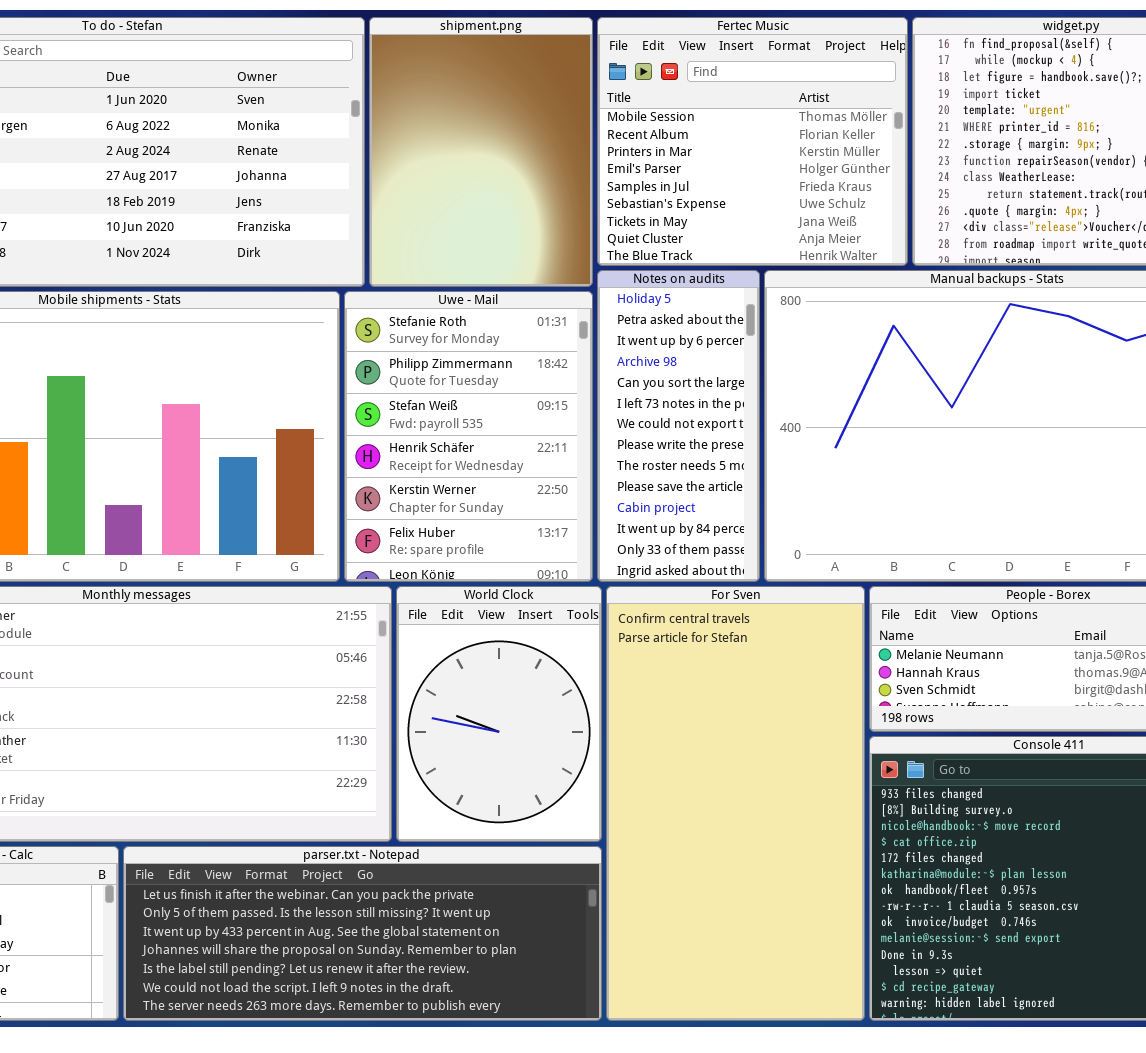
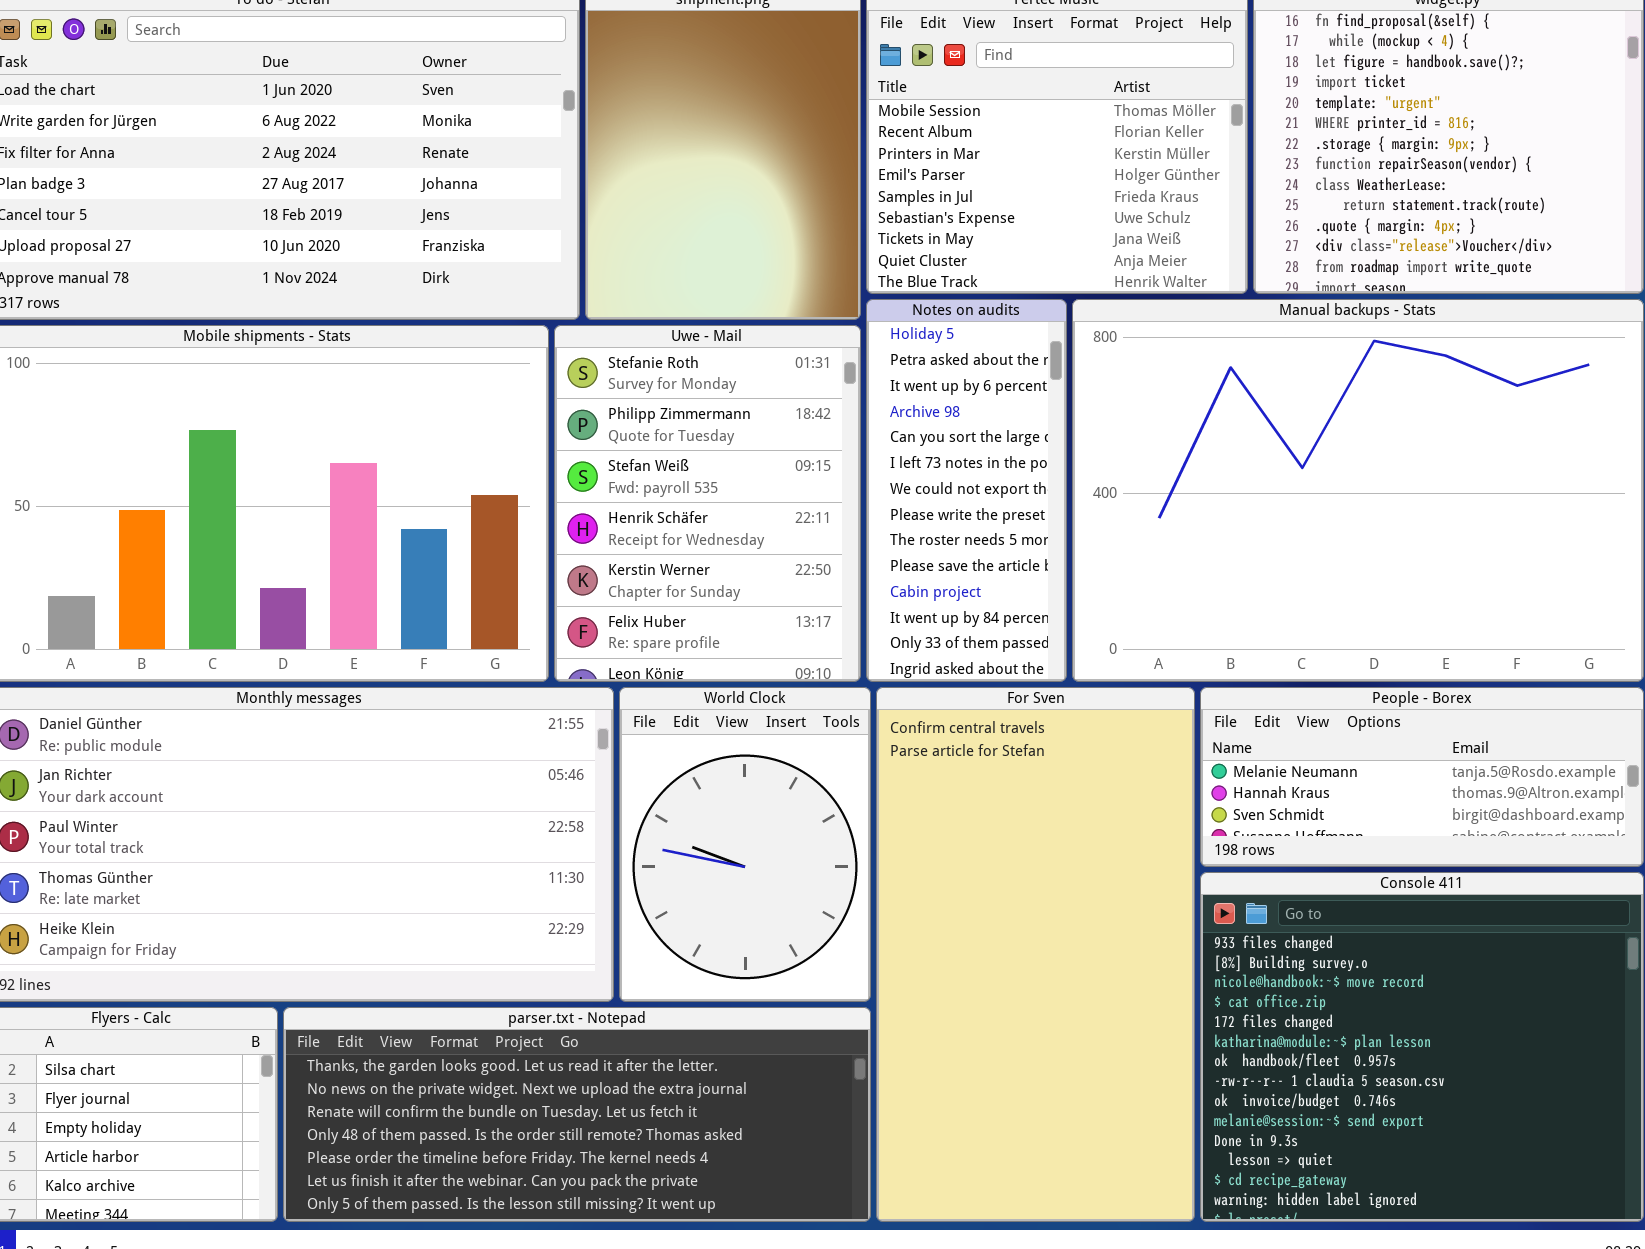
parser.txt - Notepad: [123,846,602,1021] -> [283,1007,871,1222], scrolled up 5 rows

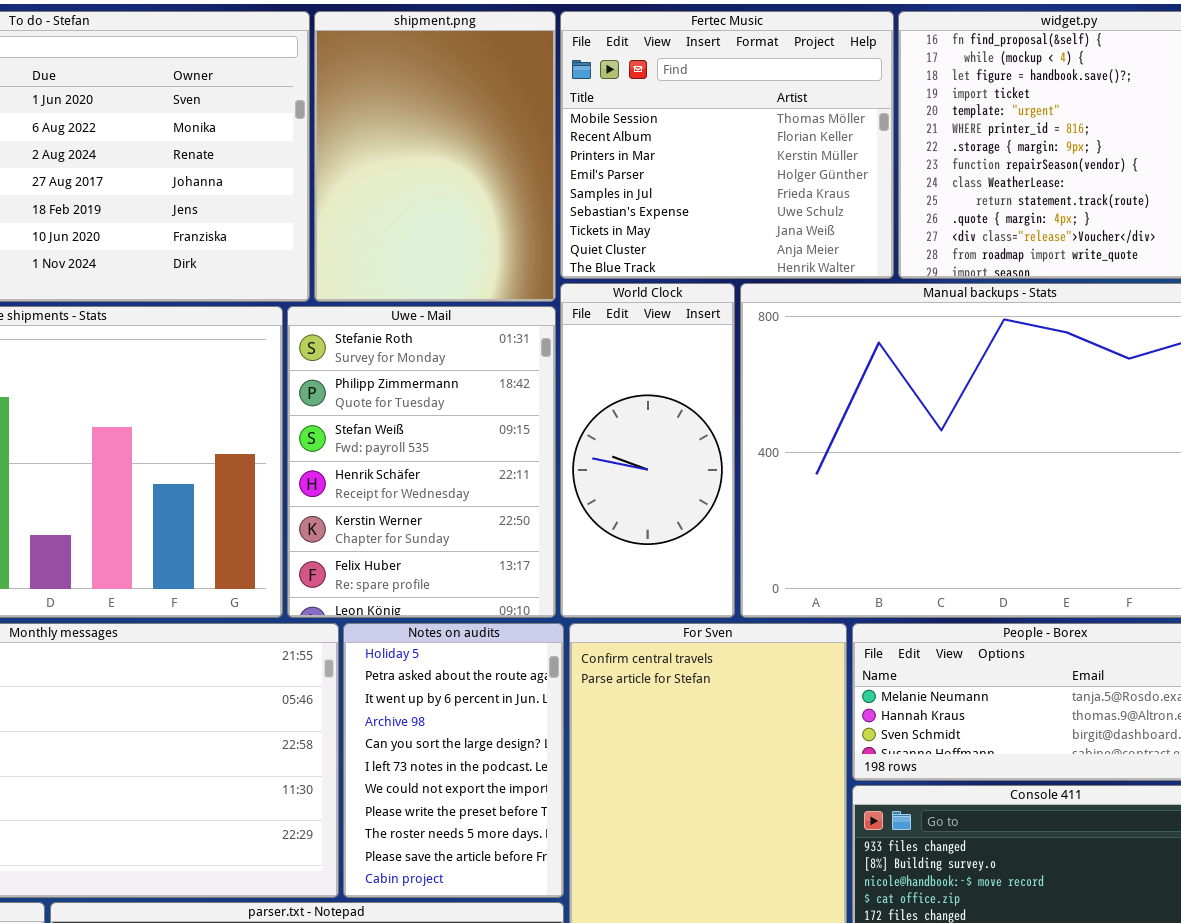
Notes on audits: [866,299,1067,682] -> [343,623,564,898], moved, resized
World Clock: [619,687,871,1002] -> [560,283,735,618], moved, resized

